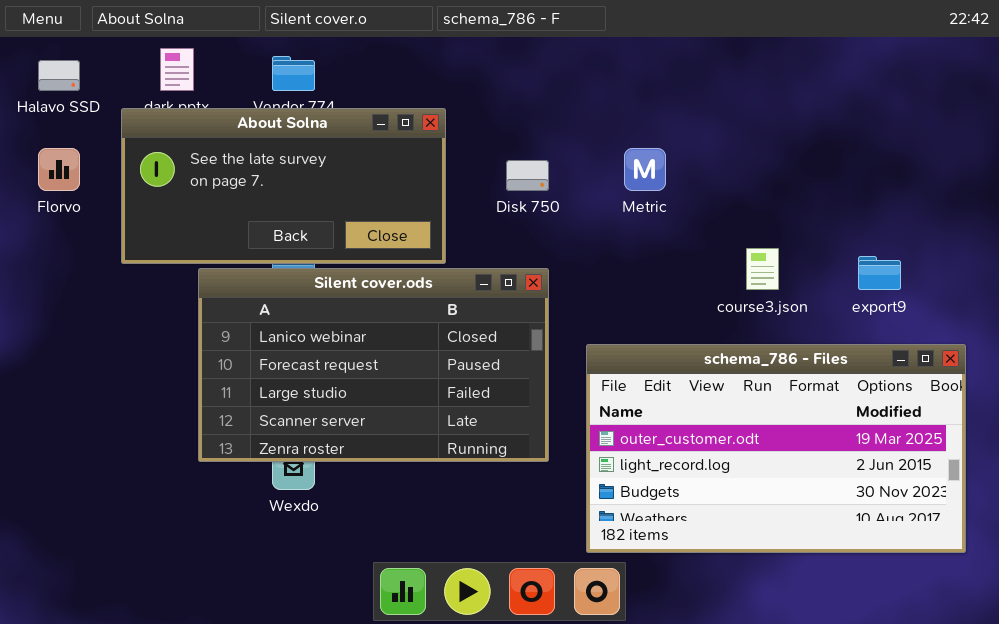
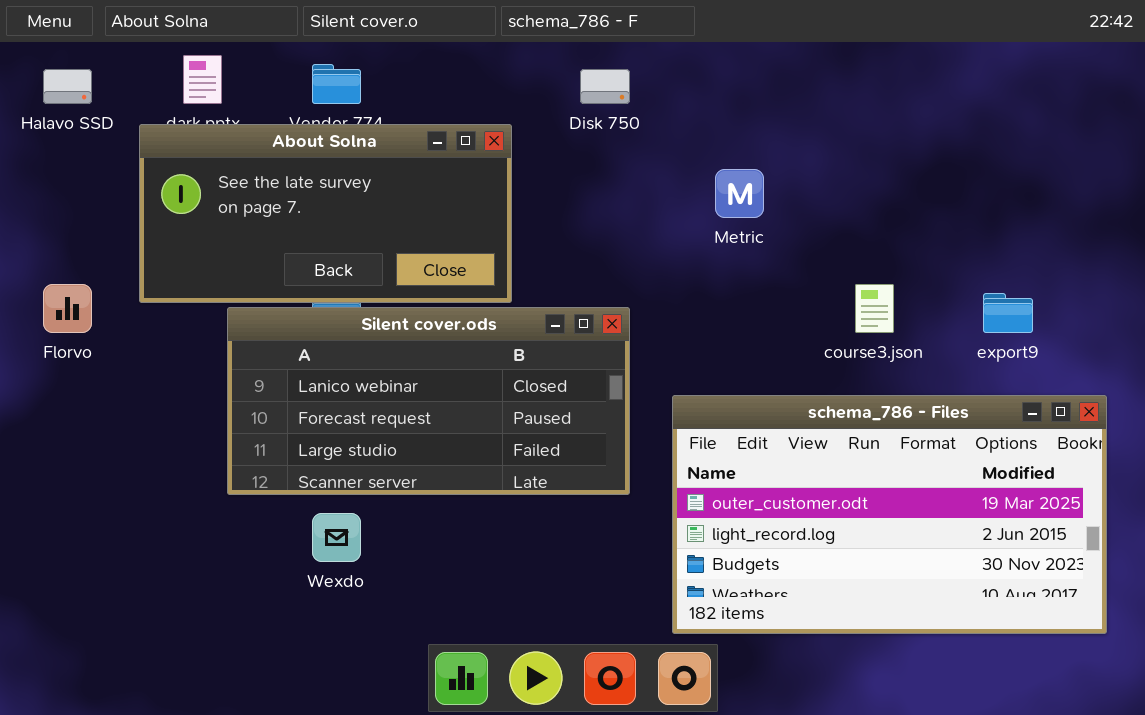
Florvo: [38,148,80,191] -> [43,284,92,333], moved
Disk 750: [506,160,549,191] -> [580,69,630,104], moved
Silent cover.ods: [198,268,549,462] -> [227,307,630,495], resized

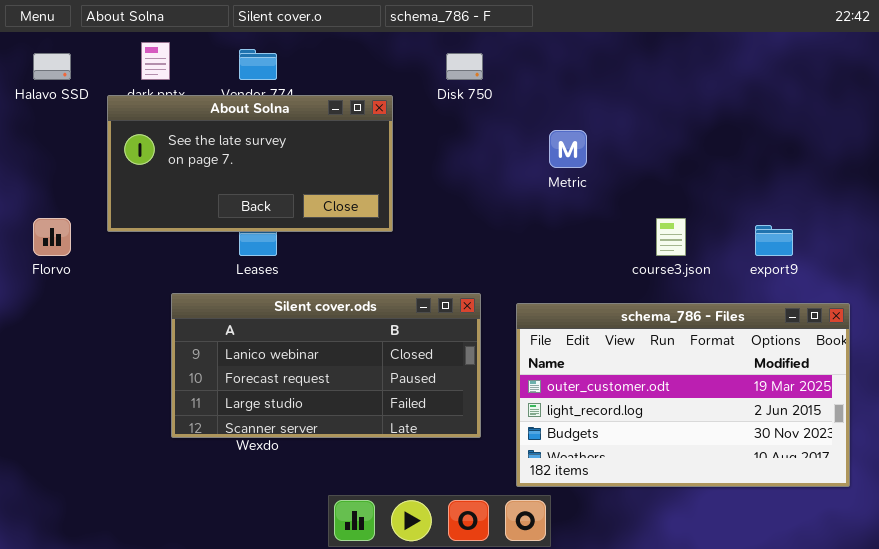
Silent cover.ods: [227,307,630,495] -> [171,293,481,438], moved

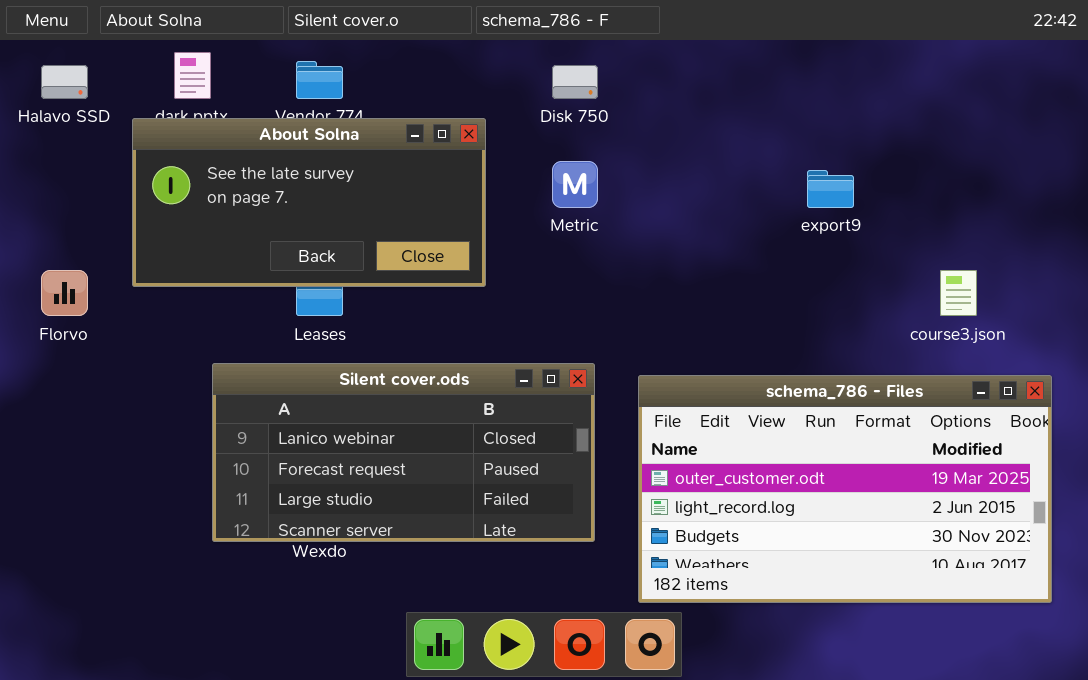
Metric: [549,130,587,168] -> [552,161,598,208], moved
course3.json: [656,218,686,256] -> [940,270,977,316], moved
export9: [755,225,793,256] -> [807,170,854,208], moved

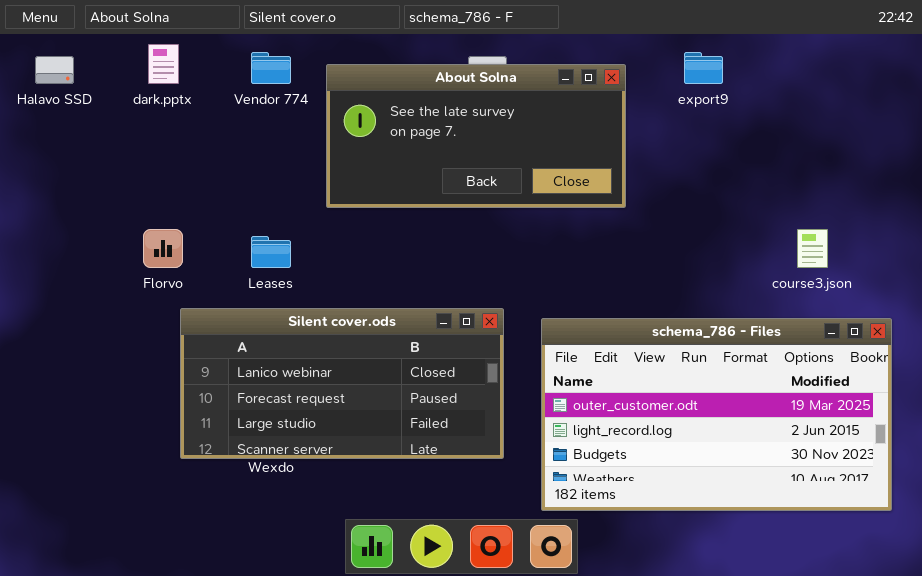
About Solna: [132,118,486,287] -> [326,64,626,208], moved
export9: [807,170,854,208] -> [684,52,723,84], moved
Florvo: [41,270,88,316] -> [143,229,183,268], moved

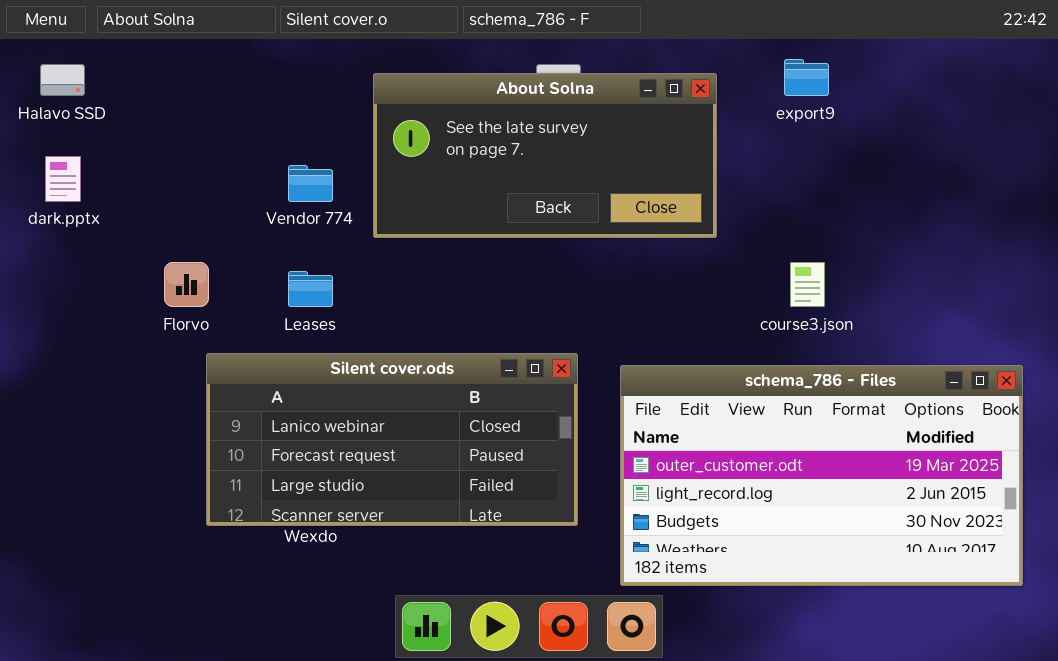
dark.pptx: [148,44,179,84] -> [45,156,81,202], moved
Vendor 774: [251,52,291,84] -> [288,165,333,202], moved
course3.json: [797,229,828,268] -> [790,262,825,307], moved

